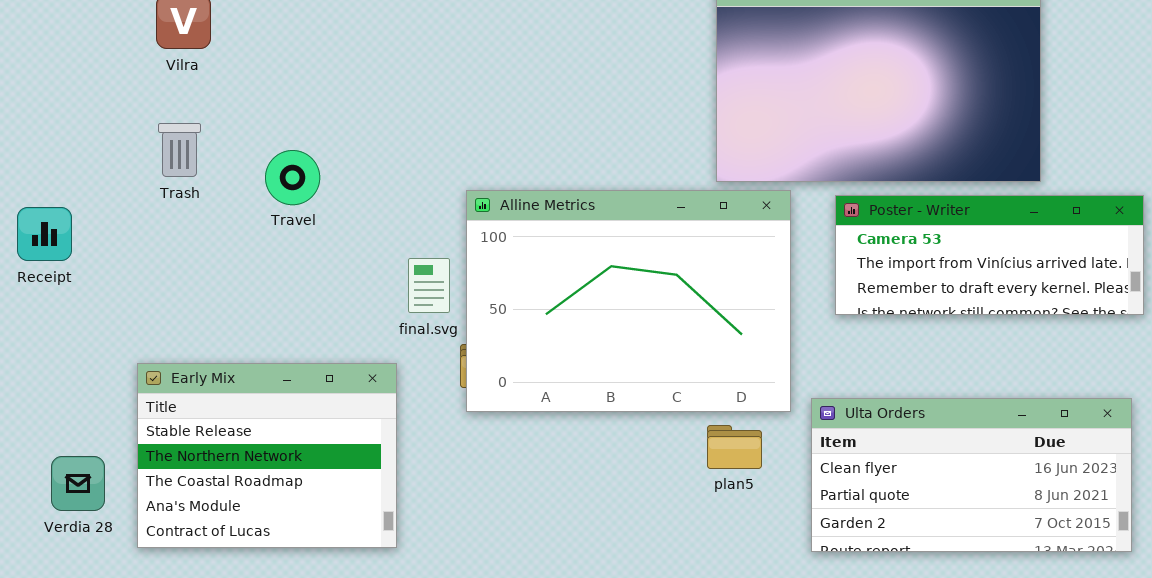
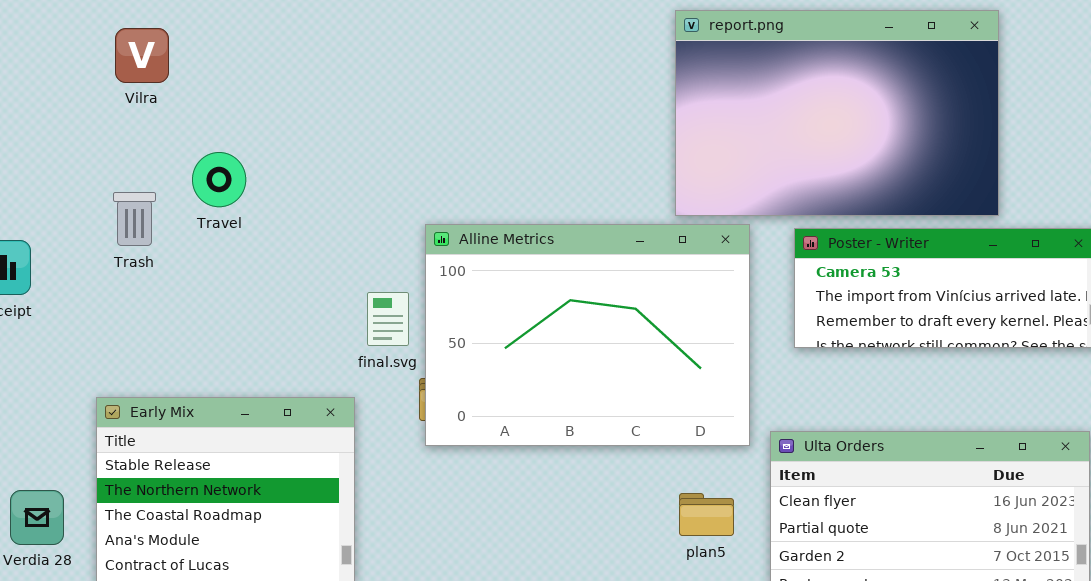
Trash: [158,123,201,177] -> [113,192,156,246], moved
Travel: [265,150,320,205] -> [192,152,246,207], moved
plan5: [707,425,762,469] -> [679,493,734,536], moved

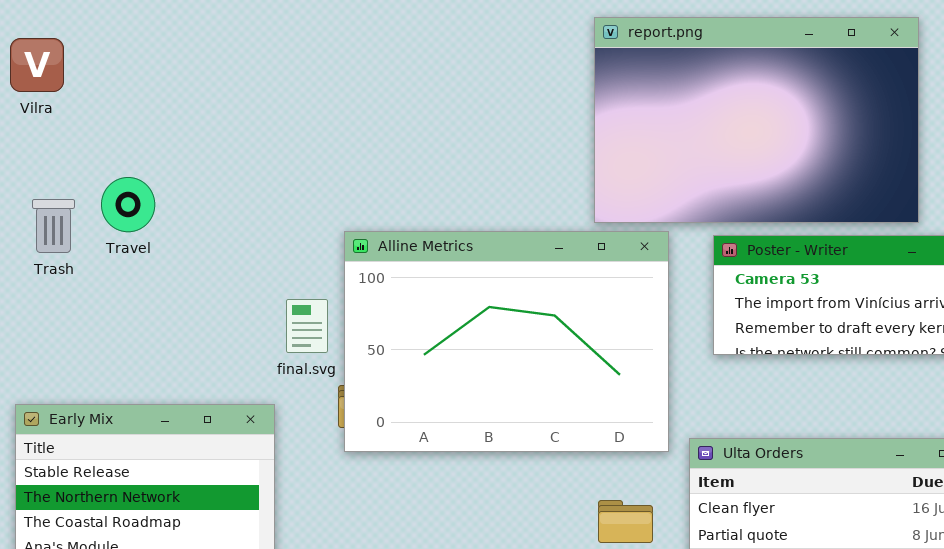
Vilra: [115,28,169,83] -> [10,38,64,92], moved
Travel: [192,152,246,207] -> [101,177,155,232], moved

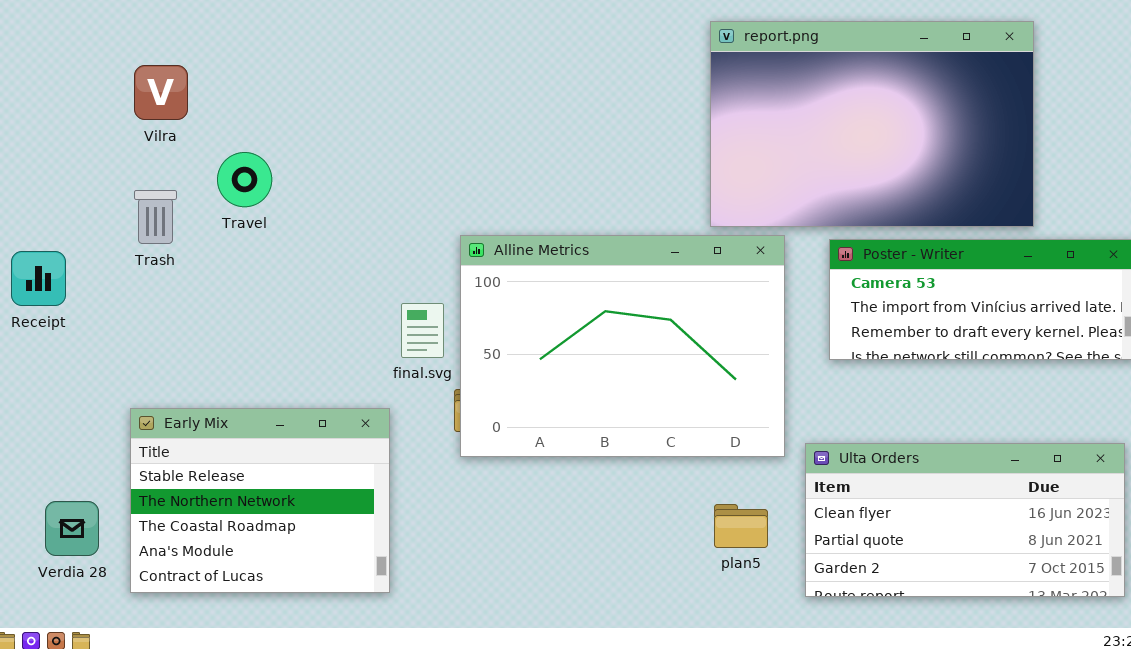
Vilra: [10,38,64,92] -> [134,65,188,120], moved
Travel: [101,177,155,232] -> [217,152,272,207], moved
Trash: [32,199,75,253] -> [134,190,177,244], moved

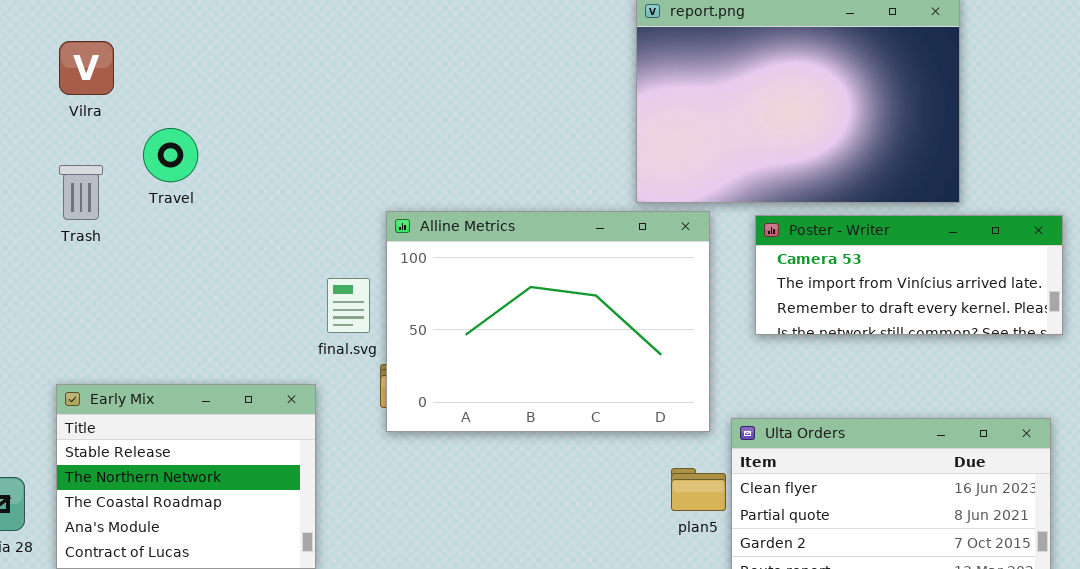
plan5: [714,504,768,548] -> [671,468,726,511], moved

